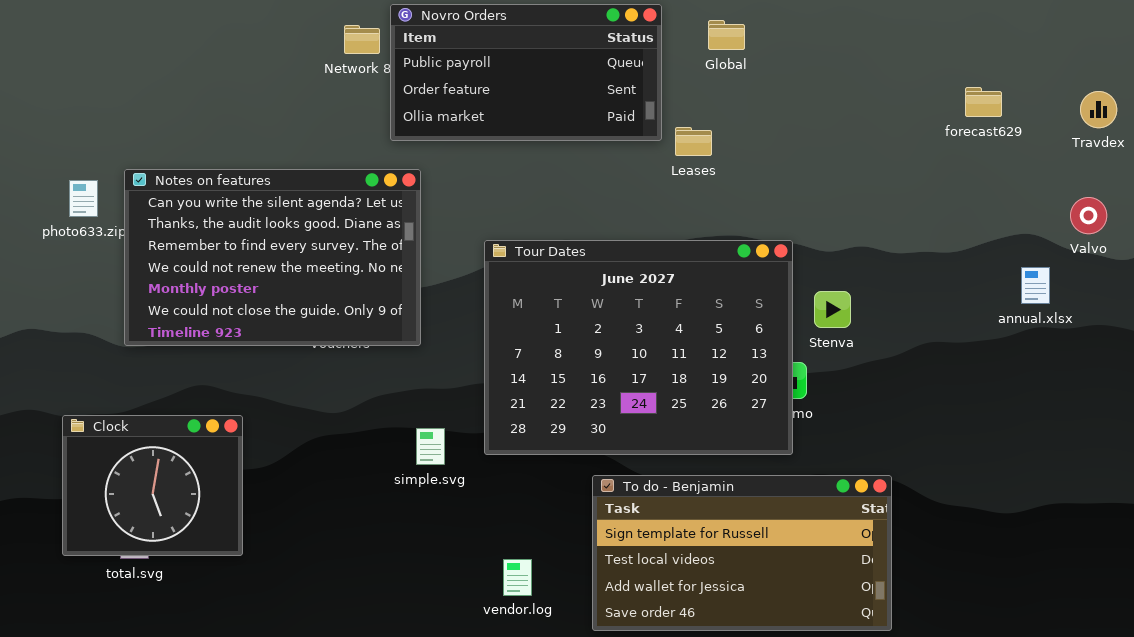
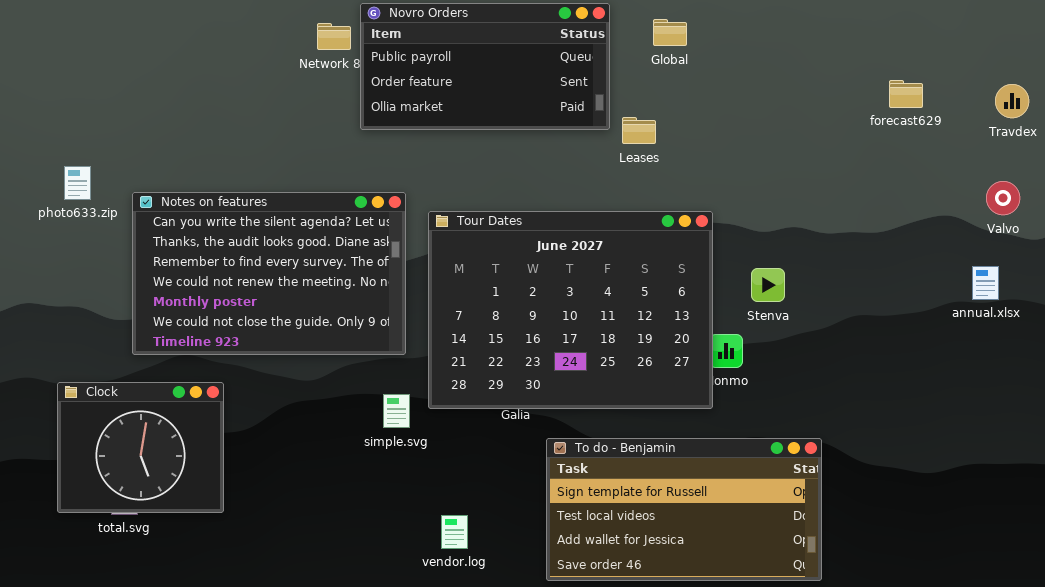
Notes on features: [124,169,421,346] -> [132,192,406,355], moved
Tour Dates: [484,240,793,455] -> [428,211,713,409], moved
annual.xlsx: [1021,267,1050,304] -> [972,266,999,300], moved
vendor.log: [503,559,532,596] -> [441,515,468,549], moved

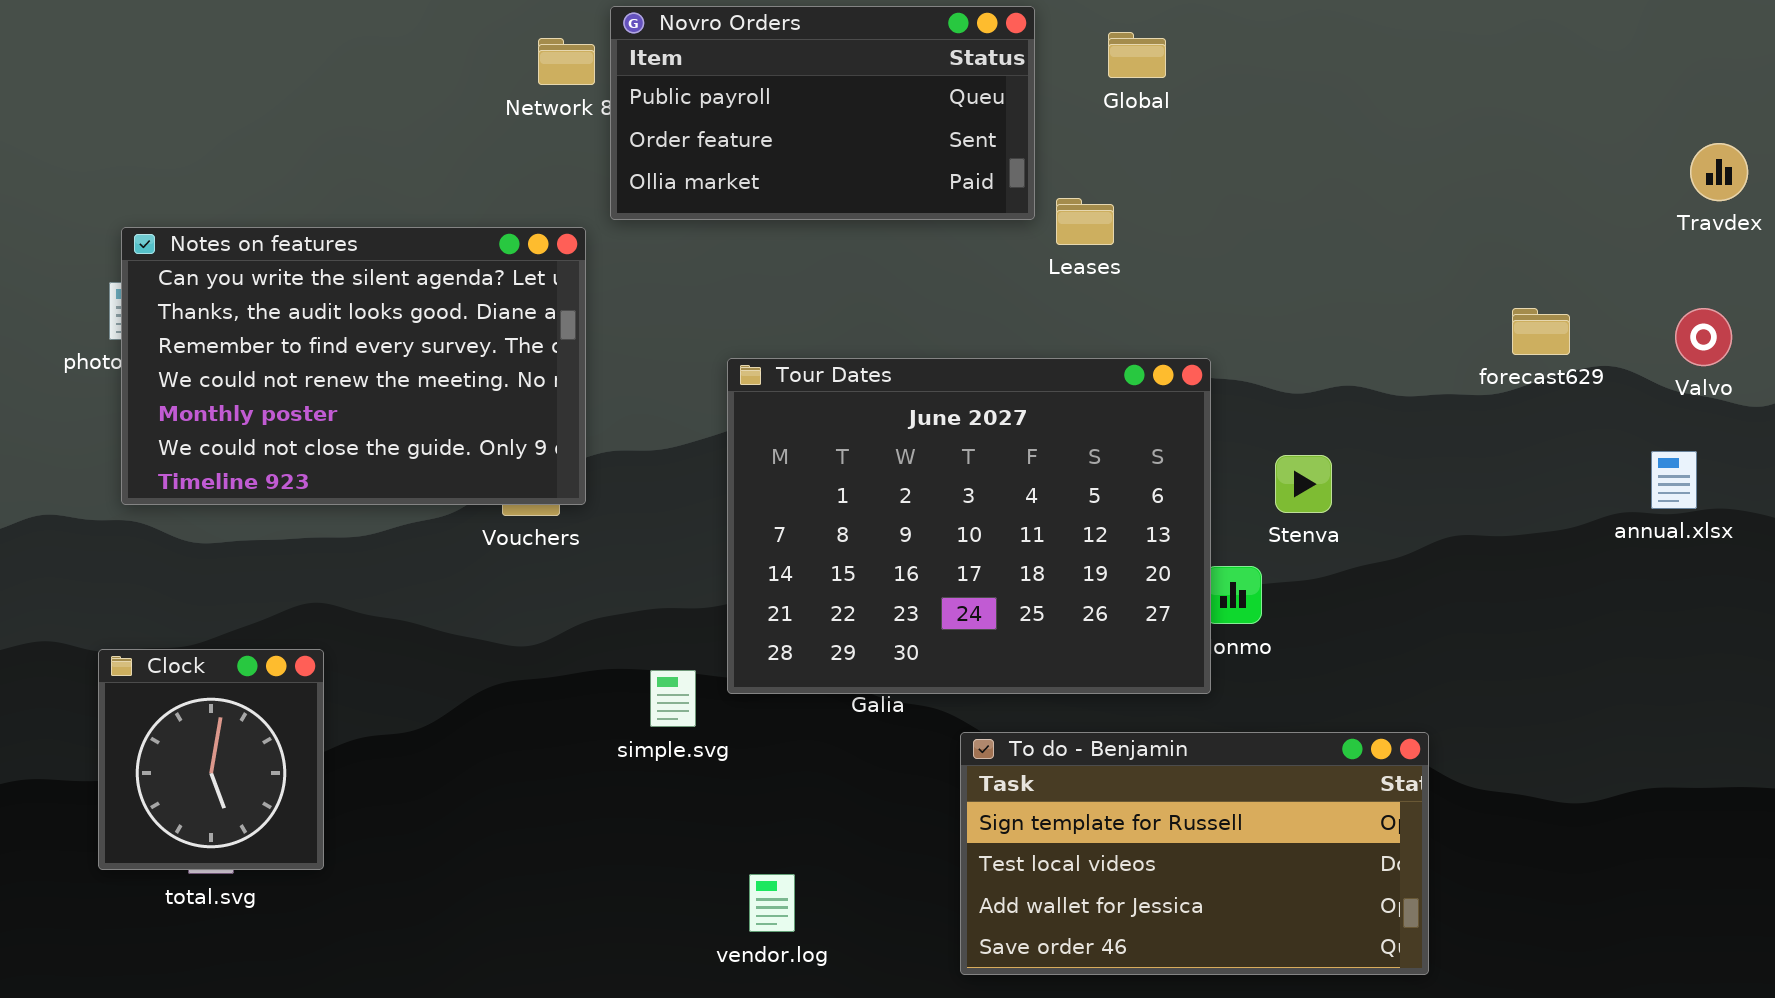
forecast629: [889,80,923,108] -> [1512,308,1570,355], moved
Notes on features: [132,192,406,355] -> [121,227,586,505], moved
Clock: [57,382,224,513] -> [98,649,324,870], resized
To do - Benjamin: [546,438,822,581] -> [960,732,1429,975], moved

